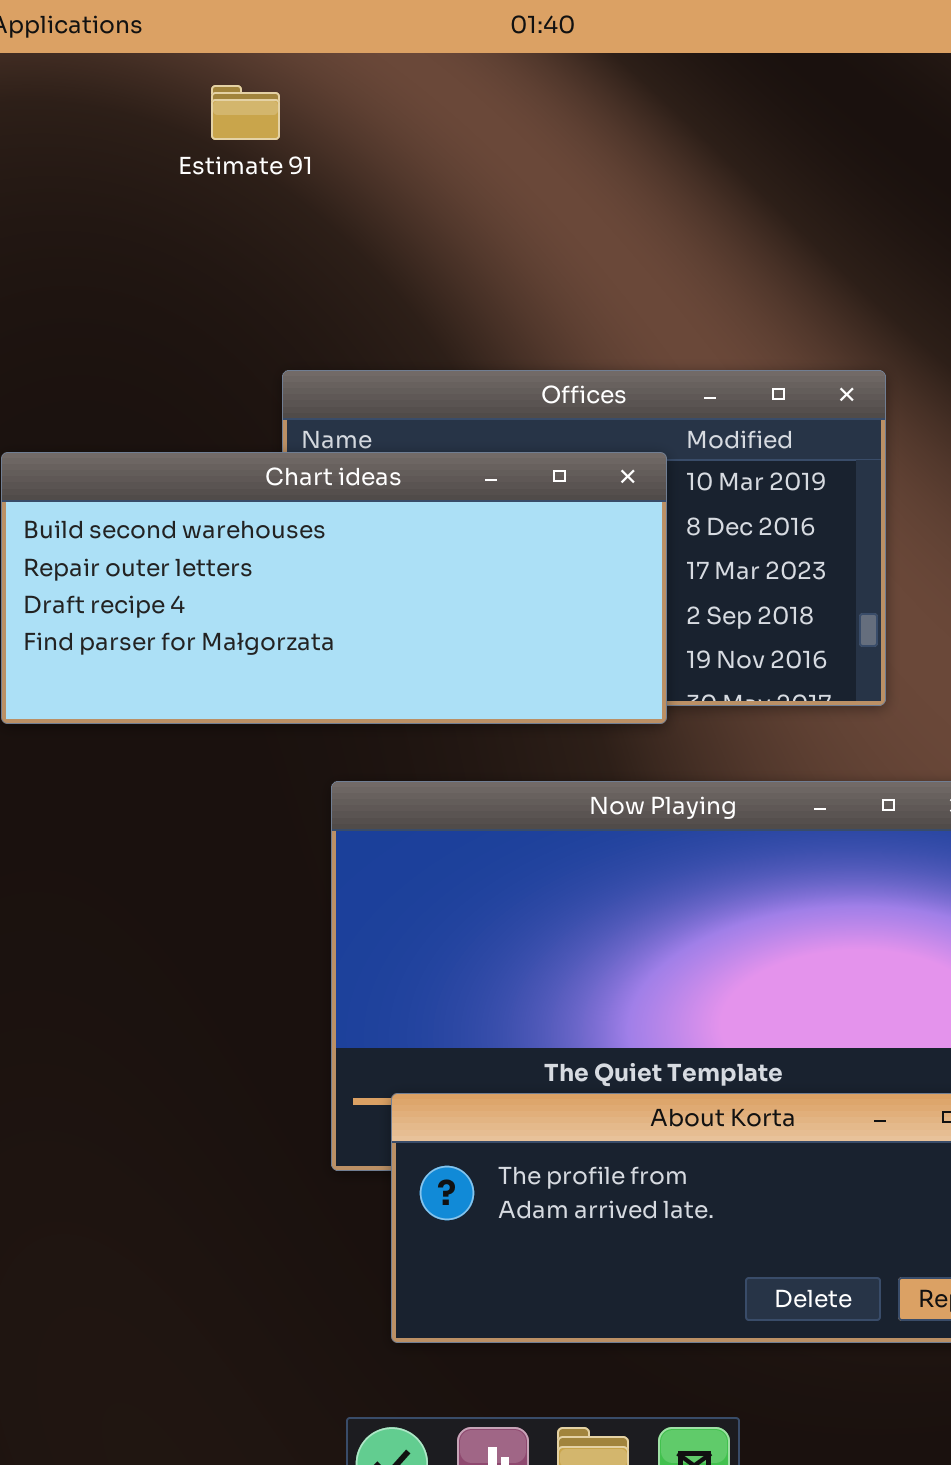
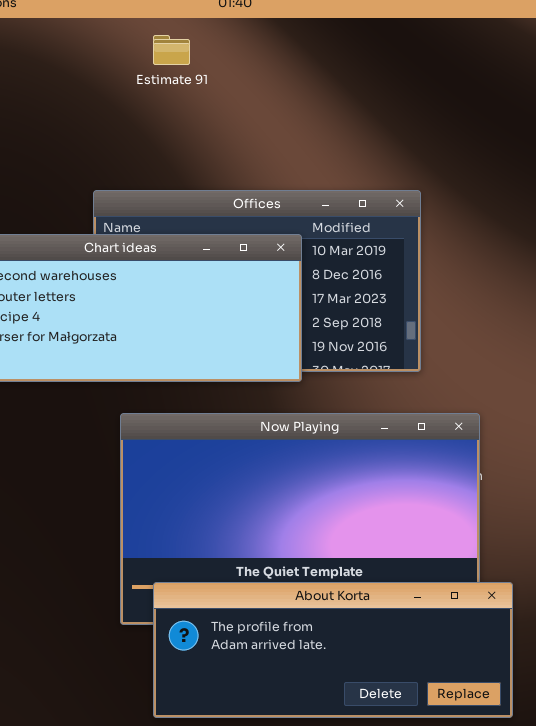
Estimate 91: [211,85,280,140] -> [153,35,190,65], moved

